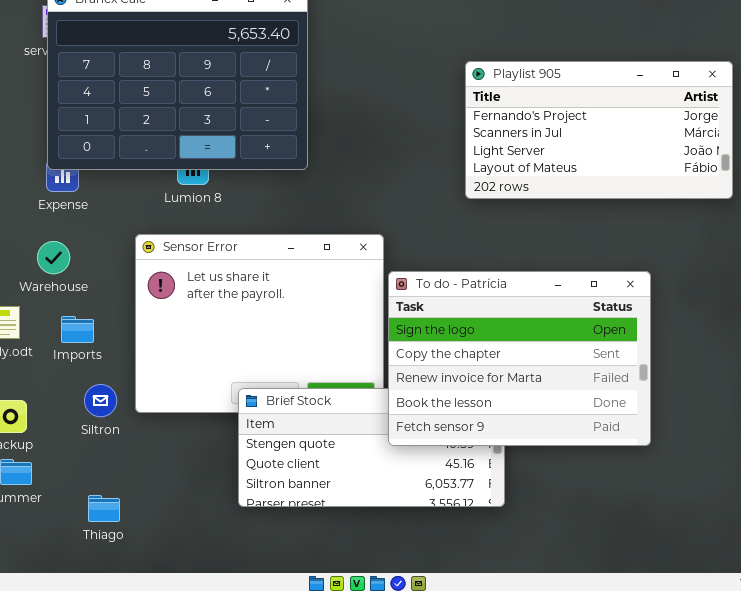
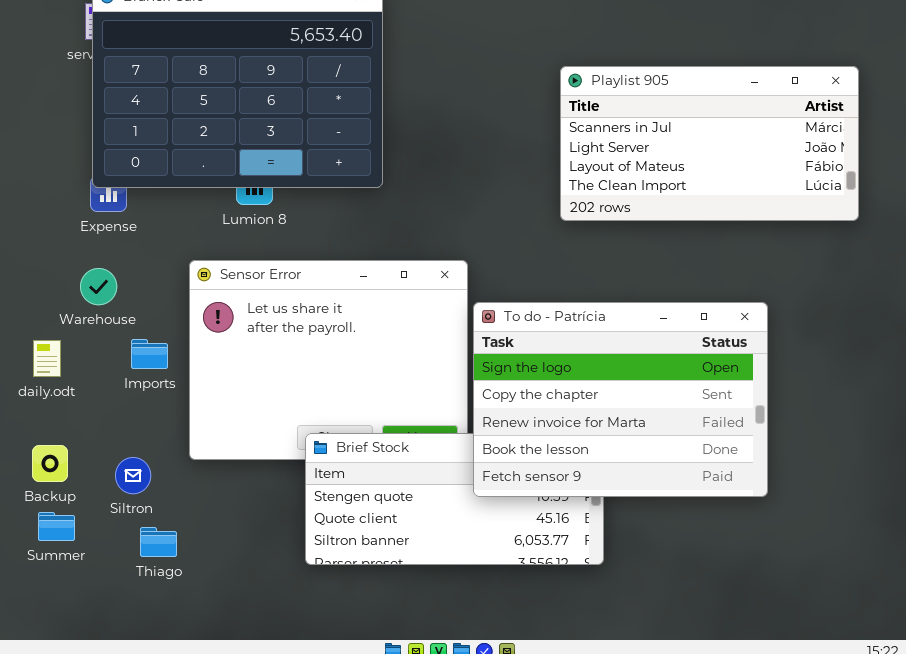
Playlist 905: [465,61,733,199] -> [560,66,859,221], scrolled down 1 row
Imports: [61,316,94,343] -> [131,339,168,369], moved
Siltron: [84,384,117,417] -> [115,457,151,494], moved
Thiago: [88,495,120,522] -> [140,527,177,557], moved

